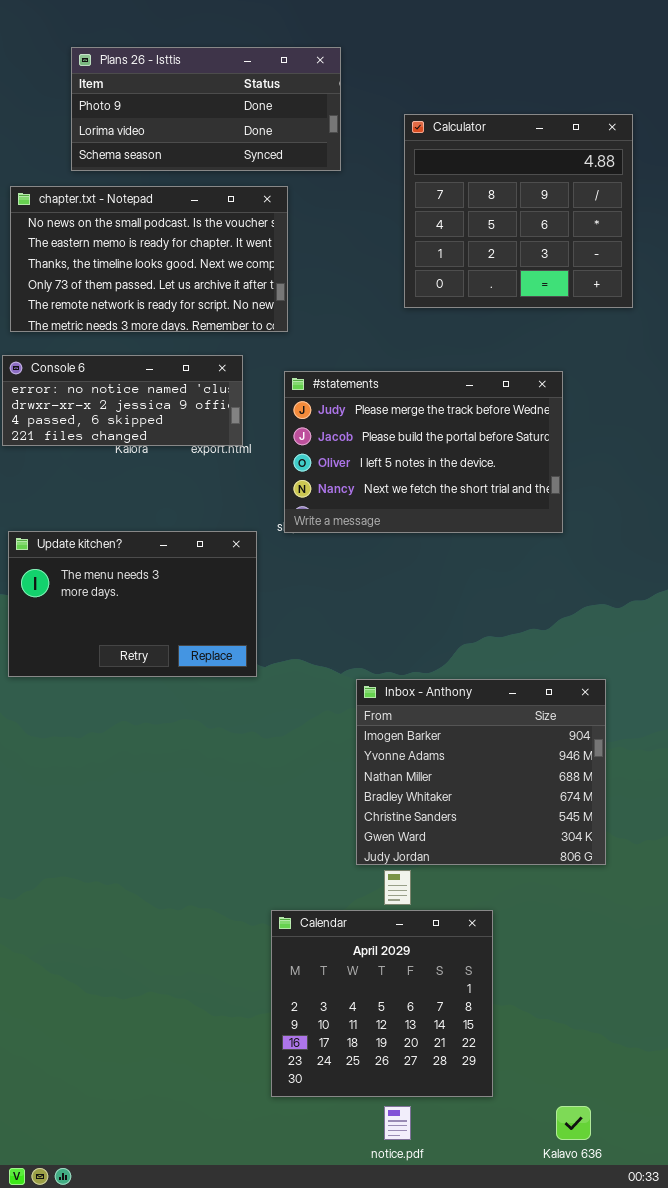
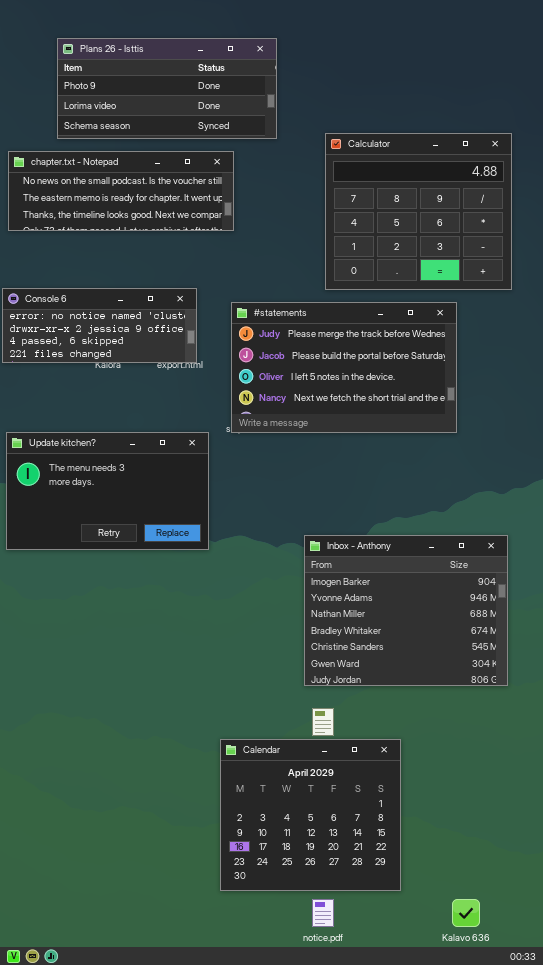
Calculator: [404,114,633,308] -> [325,133,512,290], moved
chapter.txt - Notepad: [10,186,288,332] -> [8,151,234,231], resized
Inbox - Anthony: [356,679,606,865] -> [304,535,508,686], moved

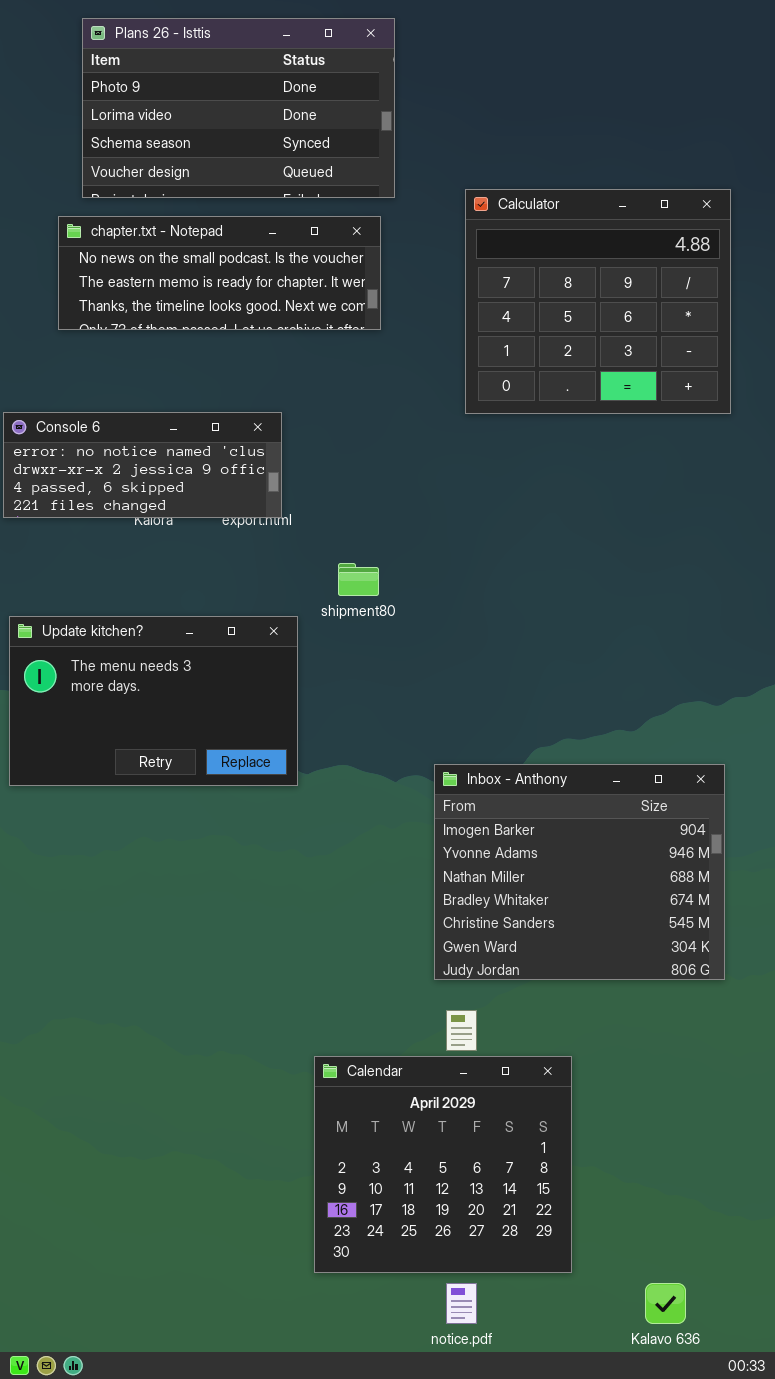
Plans 26 - Isttis: [57,38,277,139] -> [82,18,395,198], resized
chapter.txt - Notepad: [8,151,234,231] -> [58,216,381,330], moved
#statements: [231,302,457,433] -> none, closed

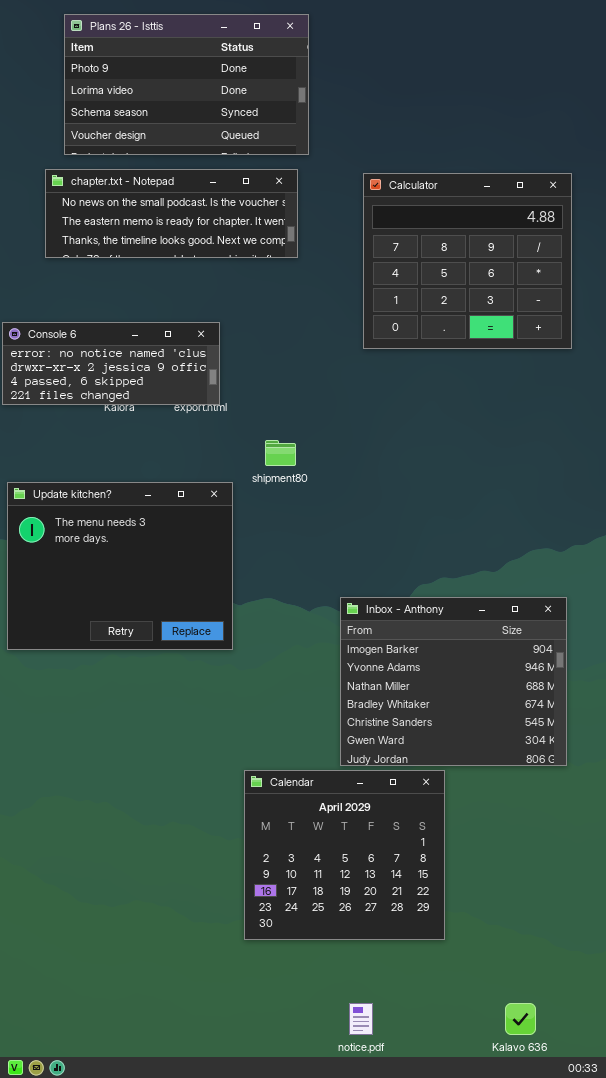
Calculator: [465,189,731,414] -> [363,173,572,349], moved
Update kitchen?: [9,616,298,786] -> [7,482,233,650], resized
Calendar: [314,1056,572,1273] -> [244,770,445,940], moved

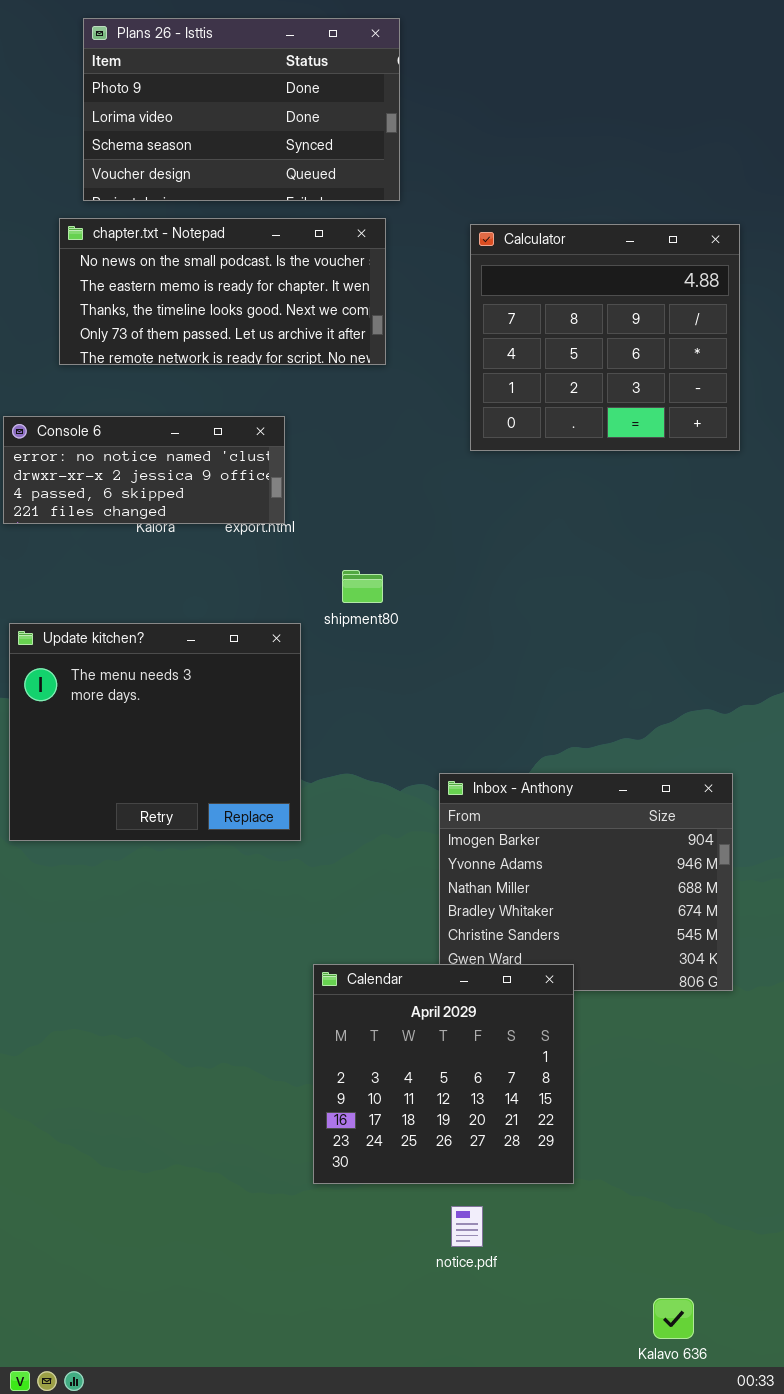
chapter.txt - Notepad: [45,169,298,258] -> [59,218,386,365], resized
Calendar: [244,770,445,940] -> [313,964,574,1184], moved
notice.pdf: [349,1003,373,1035] -> [451,1206,483,1247], moved

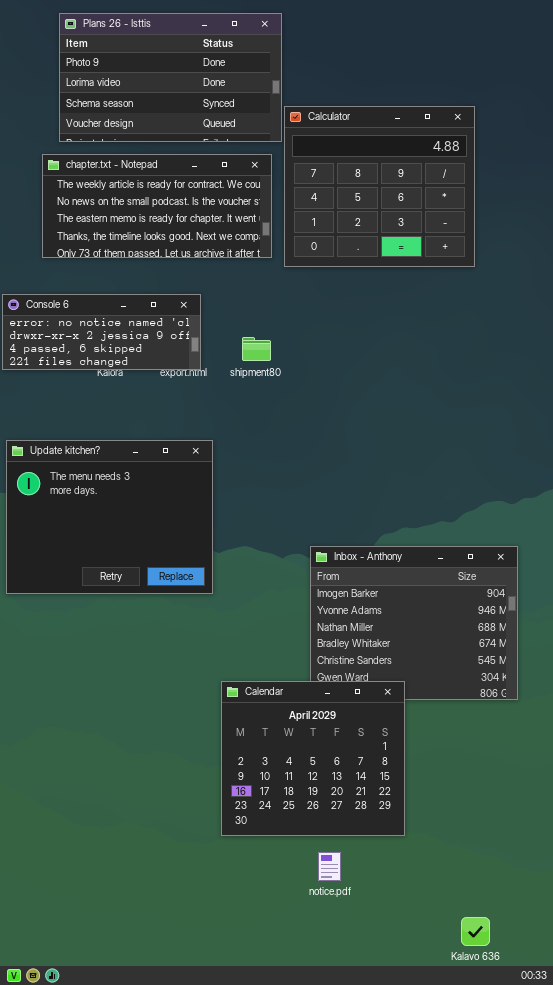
chapter.txt - Notepad: [59,218,386,365] -> [42,154,272,258], scrolled up 1 row
Calculator: [470,224,740,451] -> [284,106,475,267], moved
shipment80: [342,570,383,603] -> [242,337,271,361], moved

